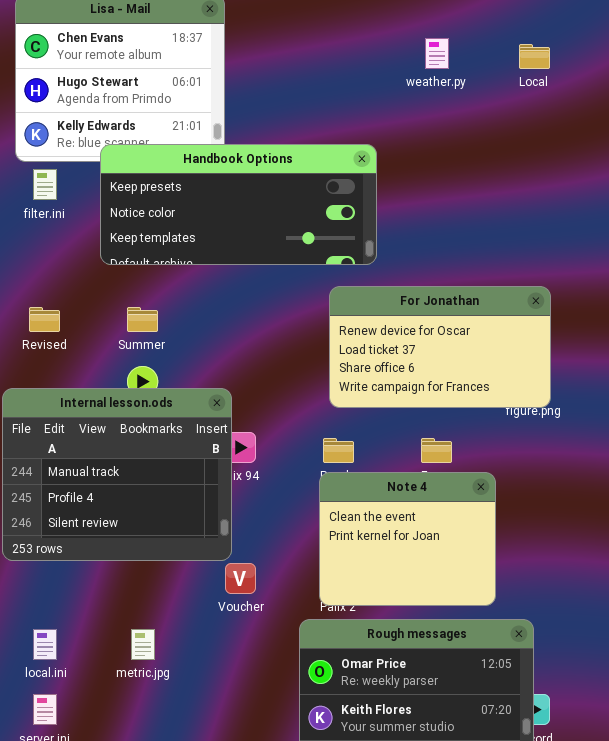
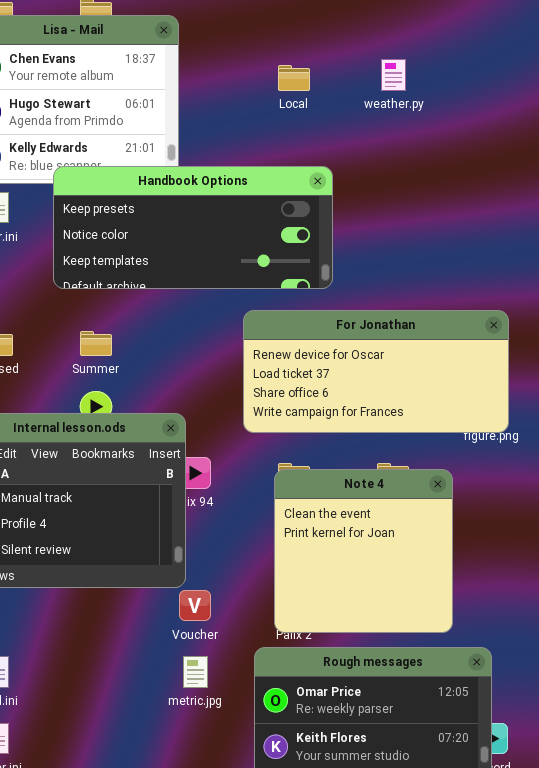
Local: [519,44,550,69] -> [278,65,310,91], moved
For Jonathan: [329,286,551,408] -> [243,310,509,433], resized
Note 4: [319,472,496,606] -> [274,469,453,633], resized
metric.jpg: [131,629,155,660] -> [183,656,208,688], moved

